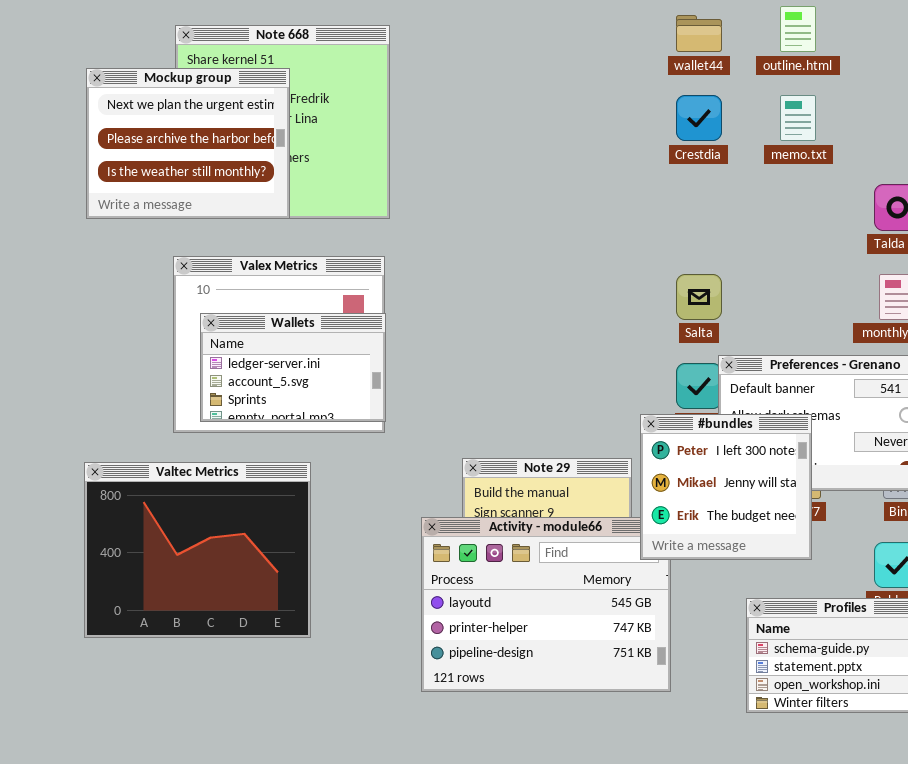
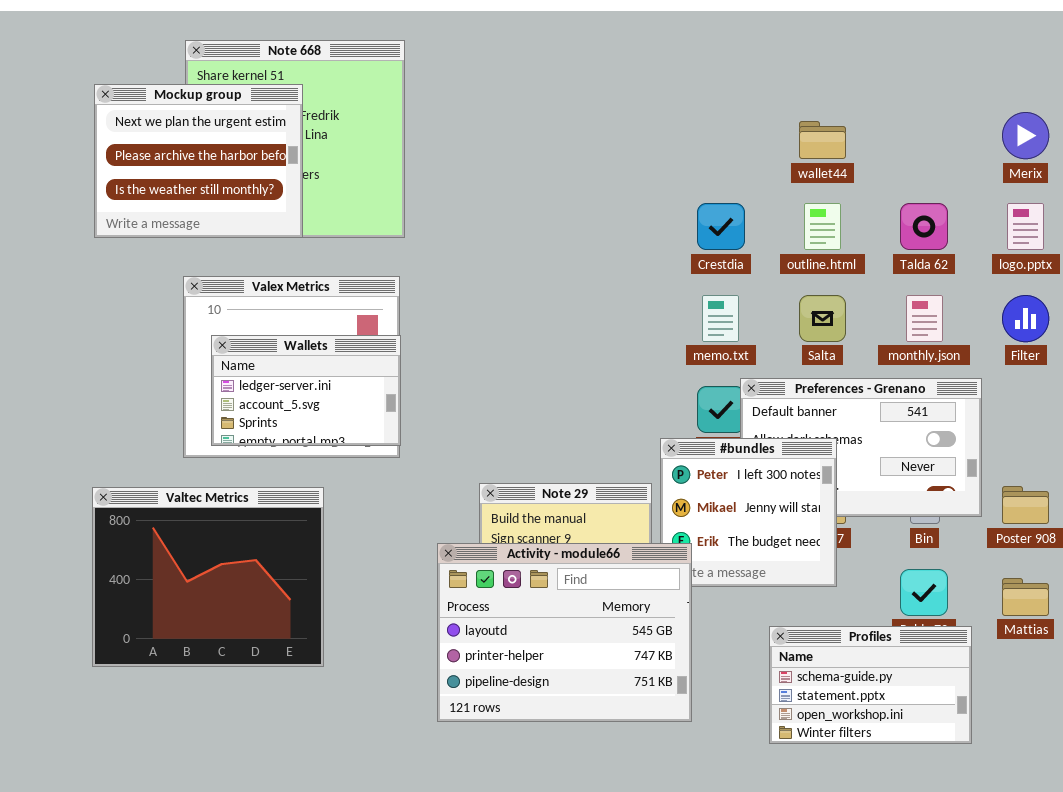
outline.html: [780,6,816,52] -> [804,203,841,250], moved
wallet44: [676,15,722,52] -> [799,121,846,159], moved
Crestdia: [676,95,722,141] -> [697,203,745,250], moved
memo.txt: [780,95,816,141] -> [702,295,739,342], moved
Salta: [676,274,722,320] -> [799,295,846,342], moved
Activity - module66: [421,517,671,692] -> [437,543,692,722], raised

